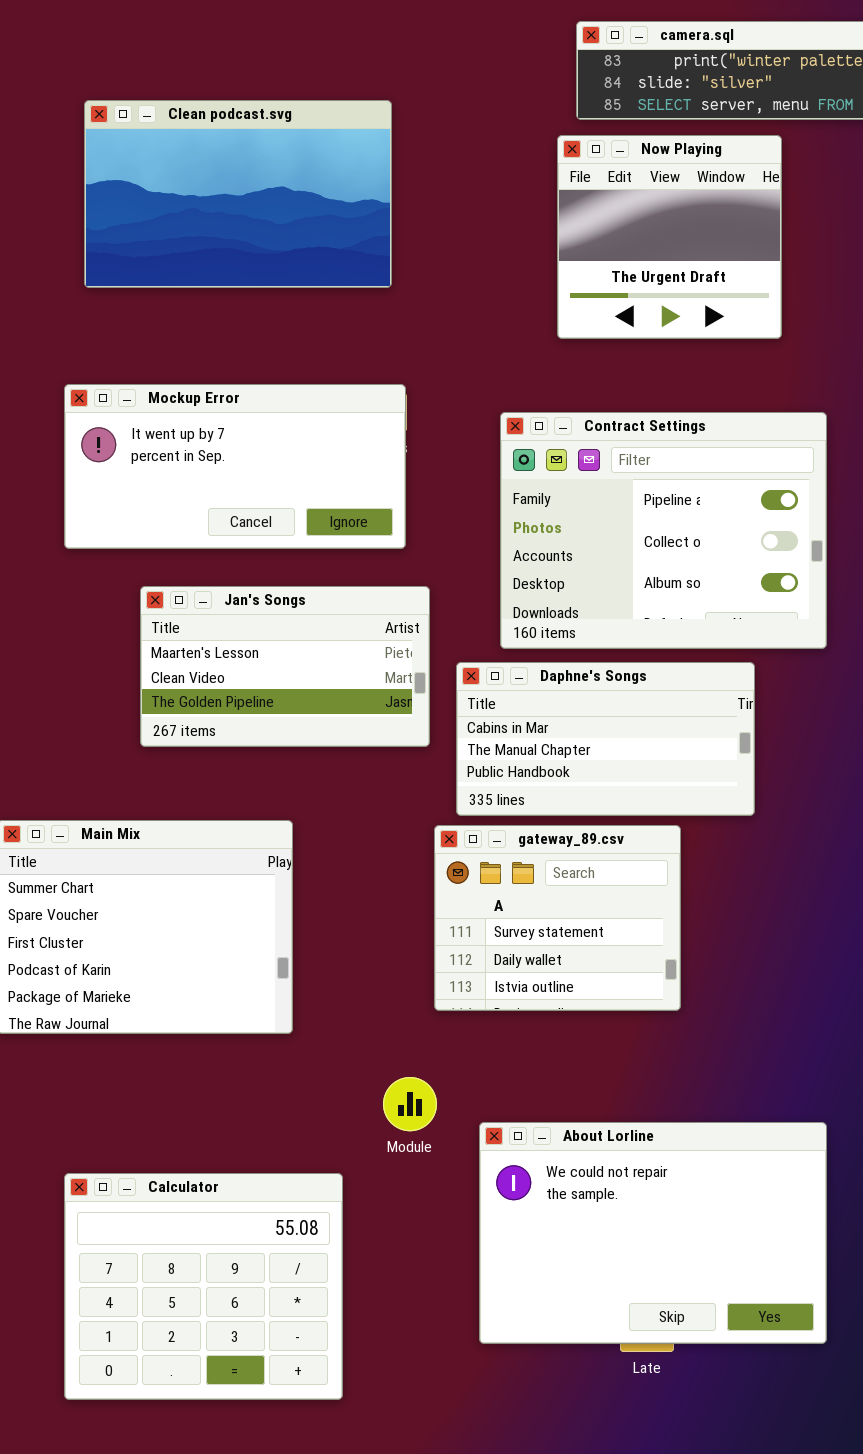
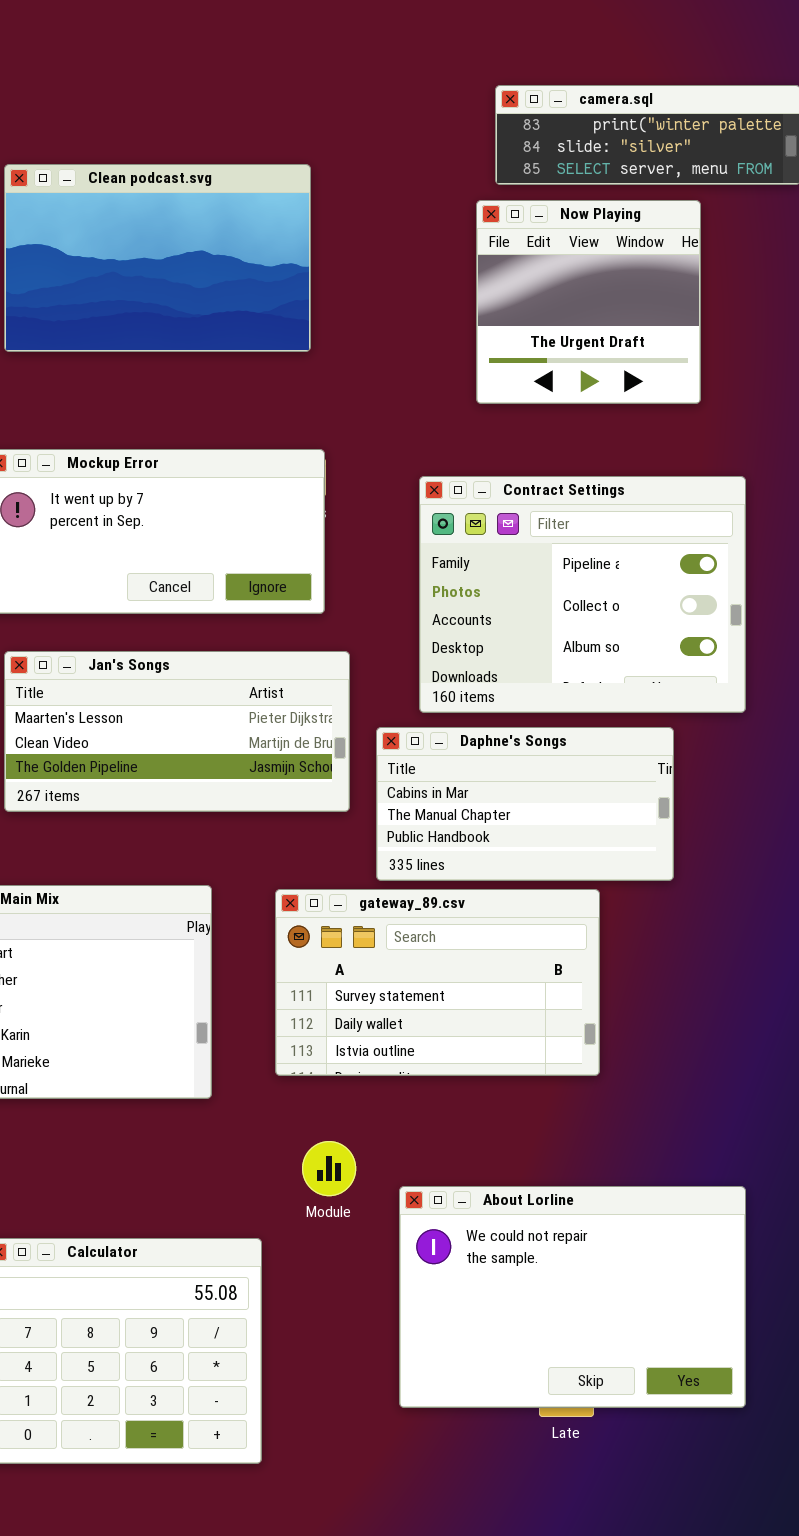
Jan's Songs: [140,586,430,747] -> [4,651,350,812], resized
gateway_89.csv: [434,825,681,1011] -> [275,889,600,1076], resized

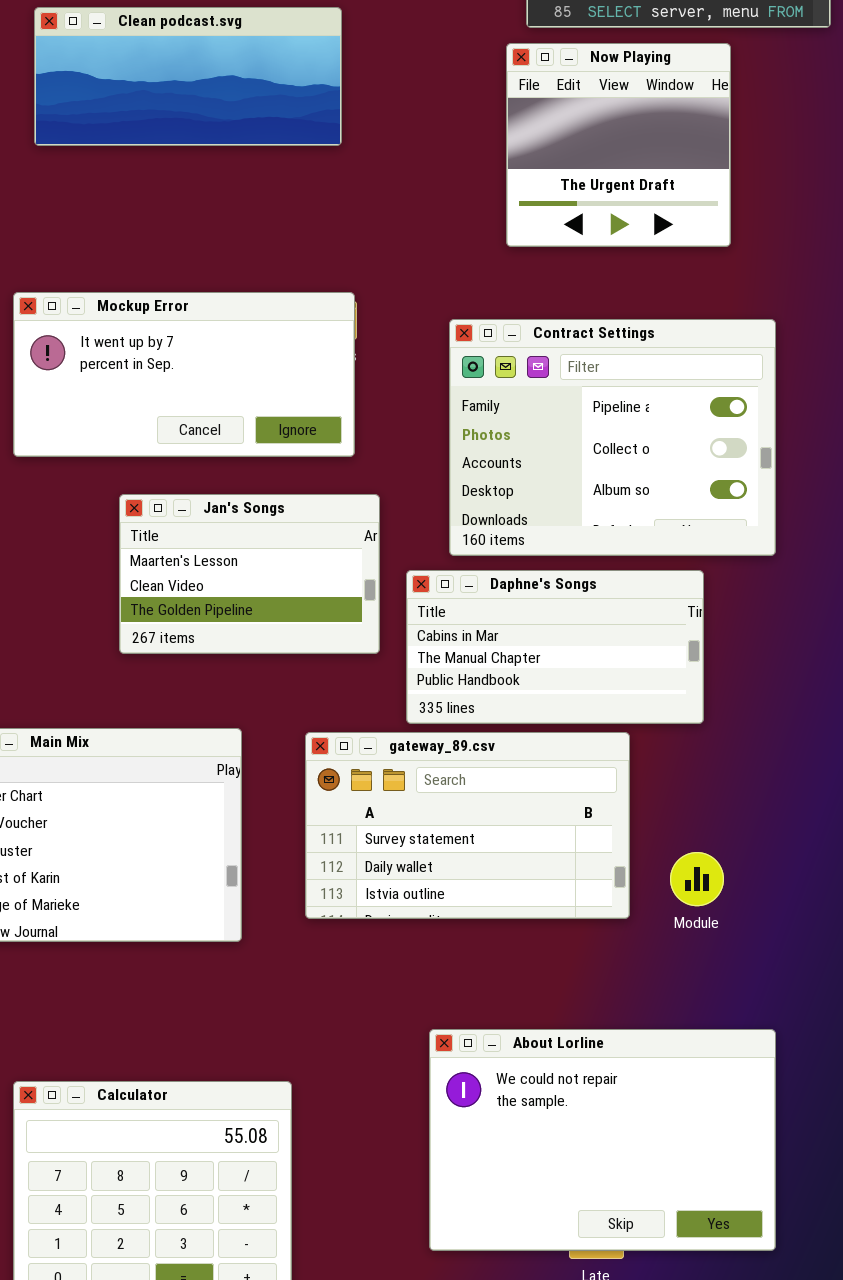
Clean podcast.svg: [4,164,311,352] -> [34,7,342,146], resized
Jan's Songs: [4,651,350,812] -> [119,494,380,654], resized
Module: [302,1141,356,1196] -> [670,852,724,906], moved

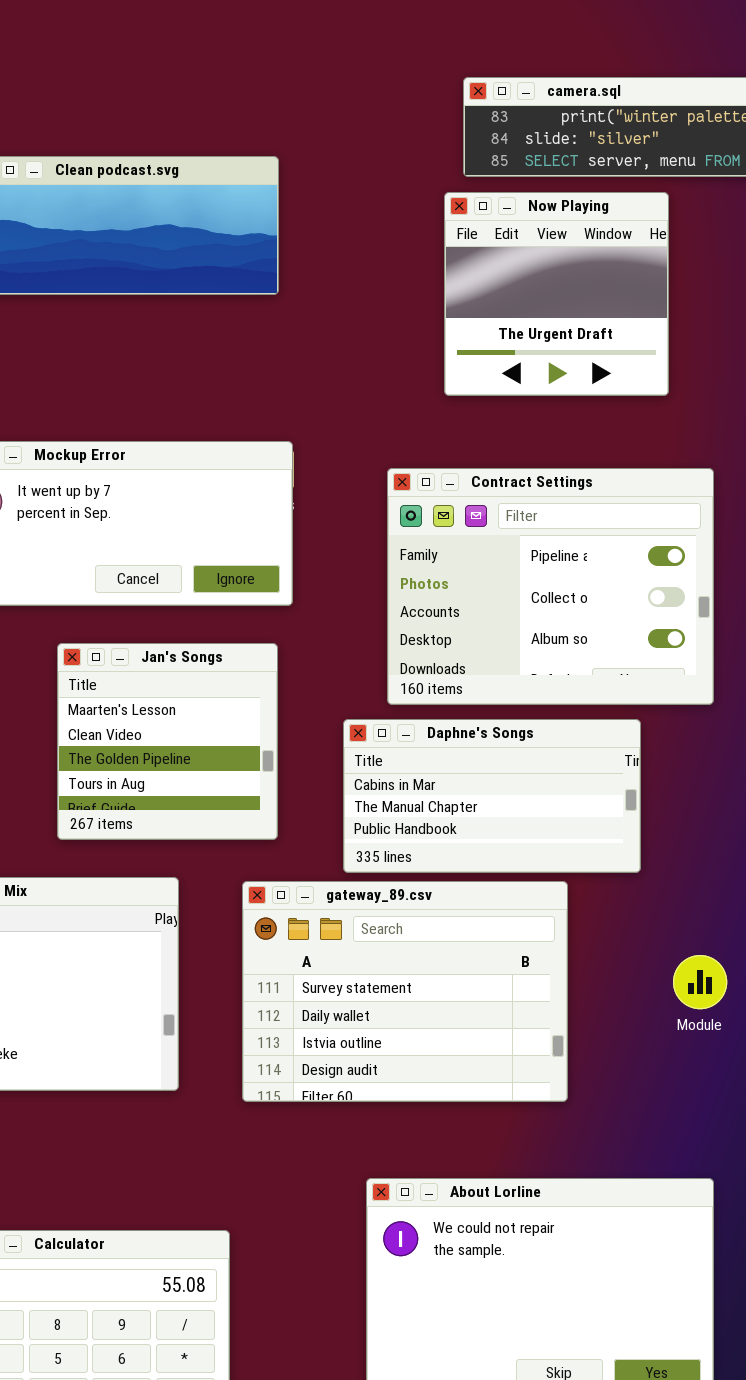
Jan's Songs: [119,494,380,654] -> [57,643,278,840], resized
gateway_89.csv: [305,732,630,919] -> [242,881,568,1102], resized
Module: [670,852,724,906] -> [673,955,727,1009], moved

